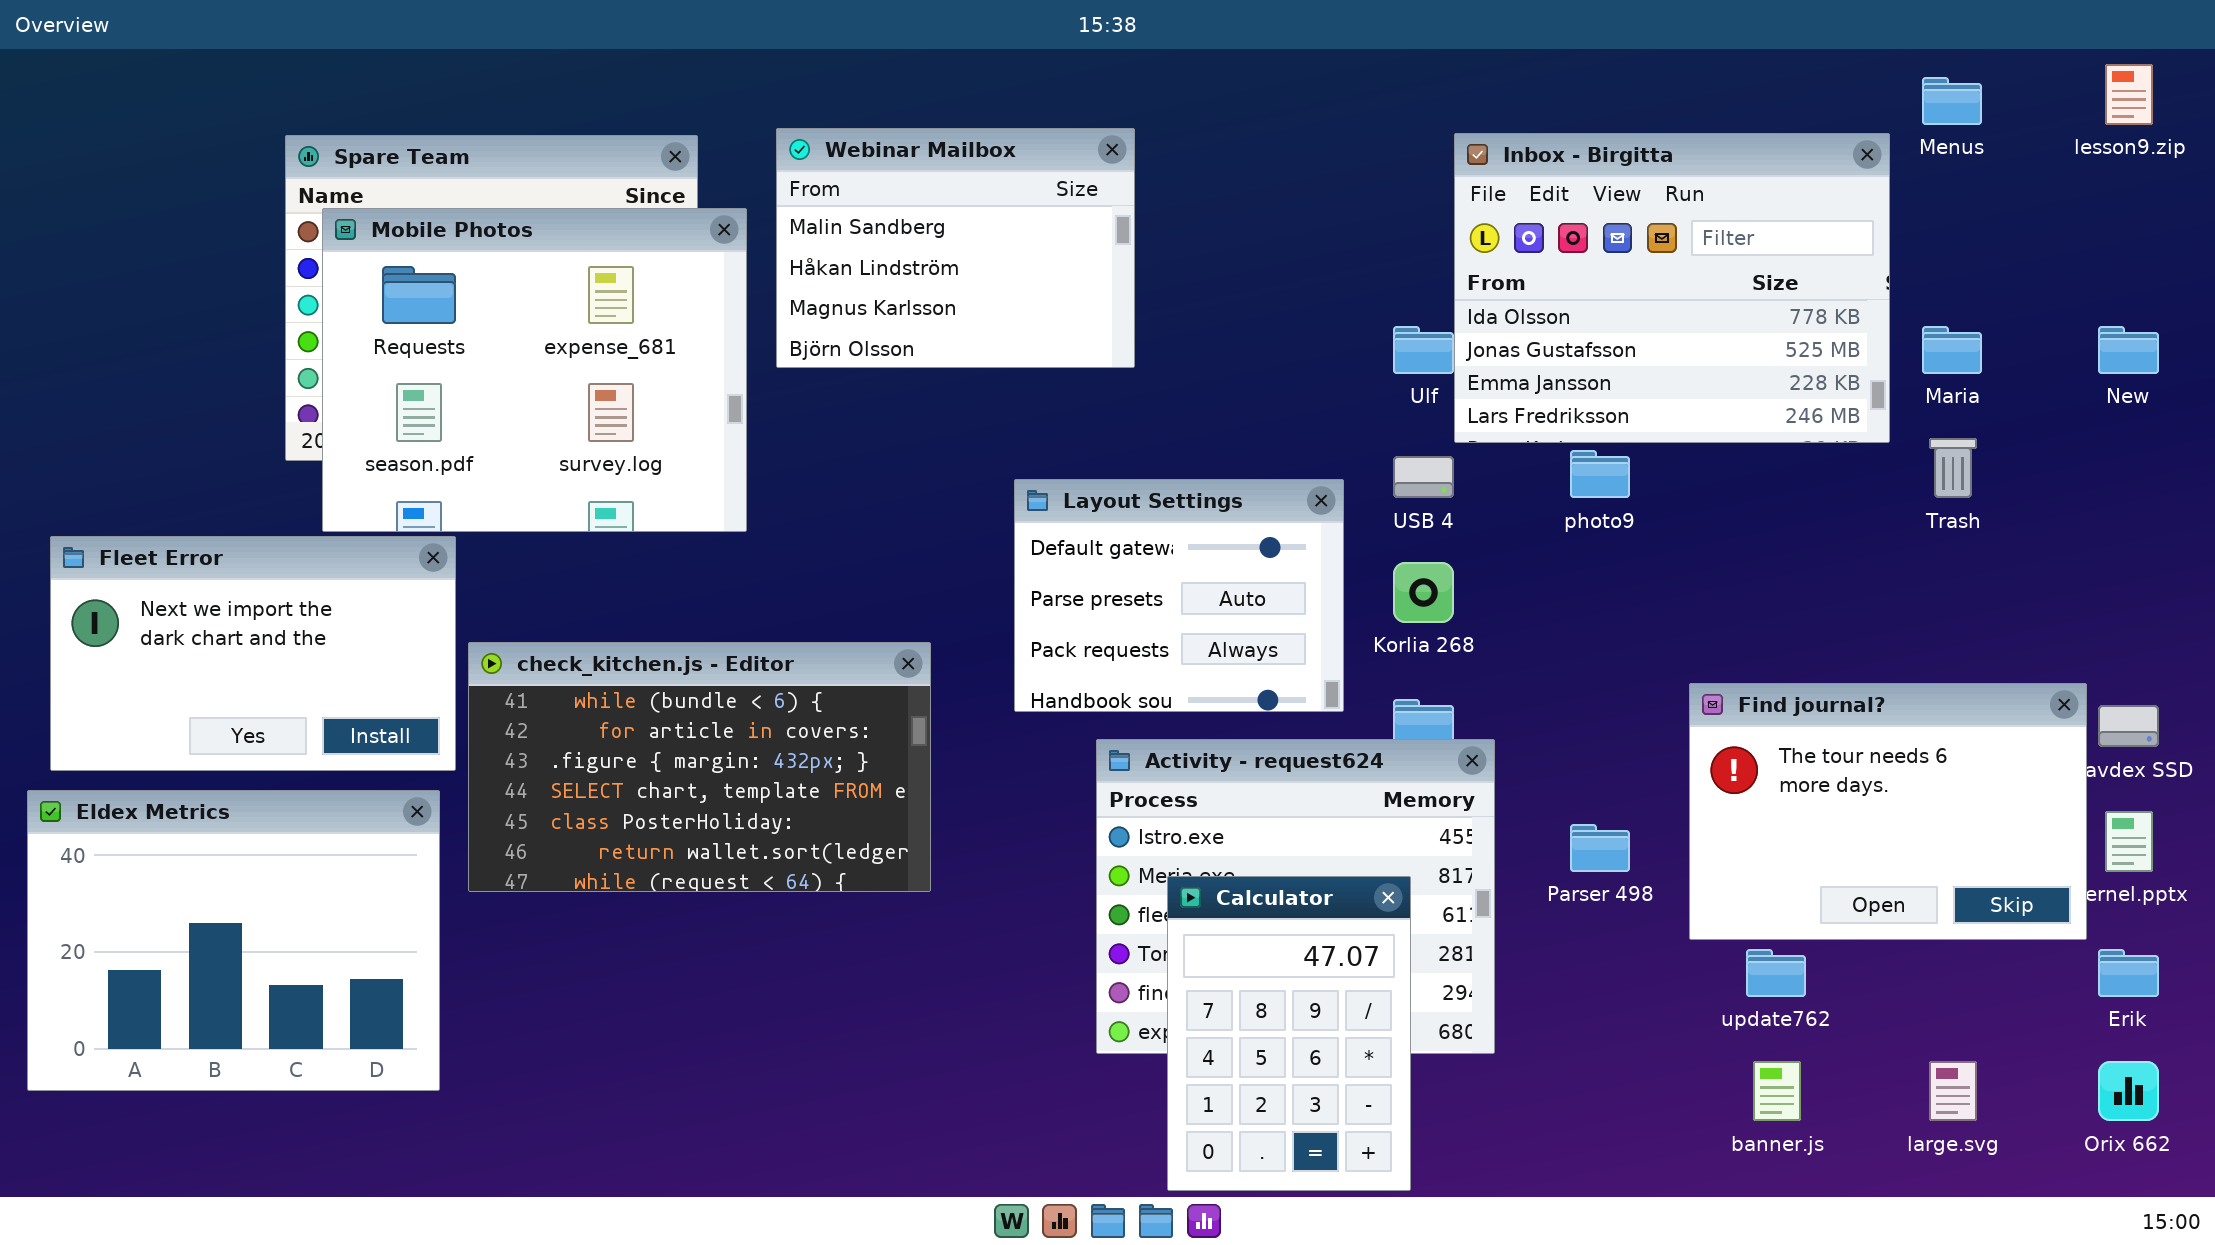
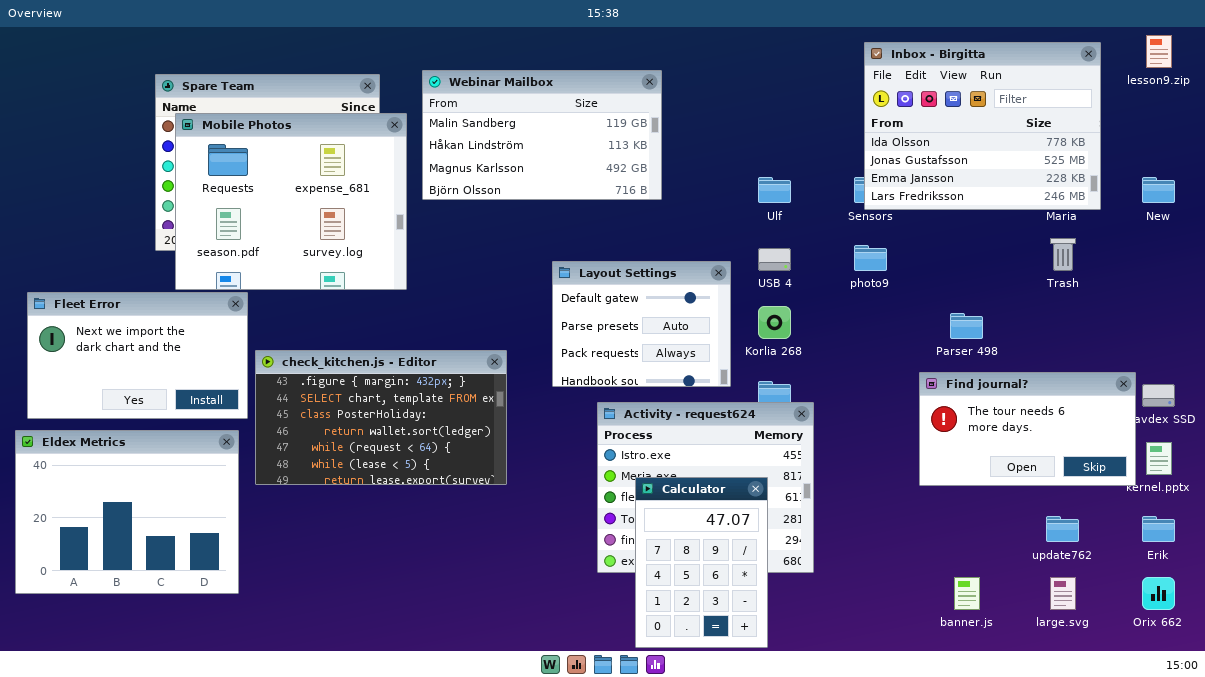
Webinar Mailbox: [776,128,1135,368] -> [422,70,662,200], resized
Inbox - Birgitta: [1454,133,1890,443] -> [864,42,1101,210], moved
check_kitchen.js - Editor: [468,642,931,892] -> [255,350,507,485], scrolled down 2 rows
Find journal?: [1689,683,2087,940] -> [919,372,1136,486], resized
Parser 498: [1570,824,1630,872] -> [950,313,983,339], moved
update762: [1746,949,1806,997] -> [1046,516,1079,542], moved

